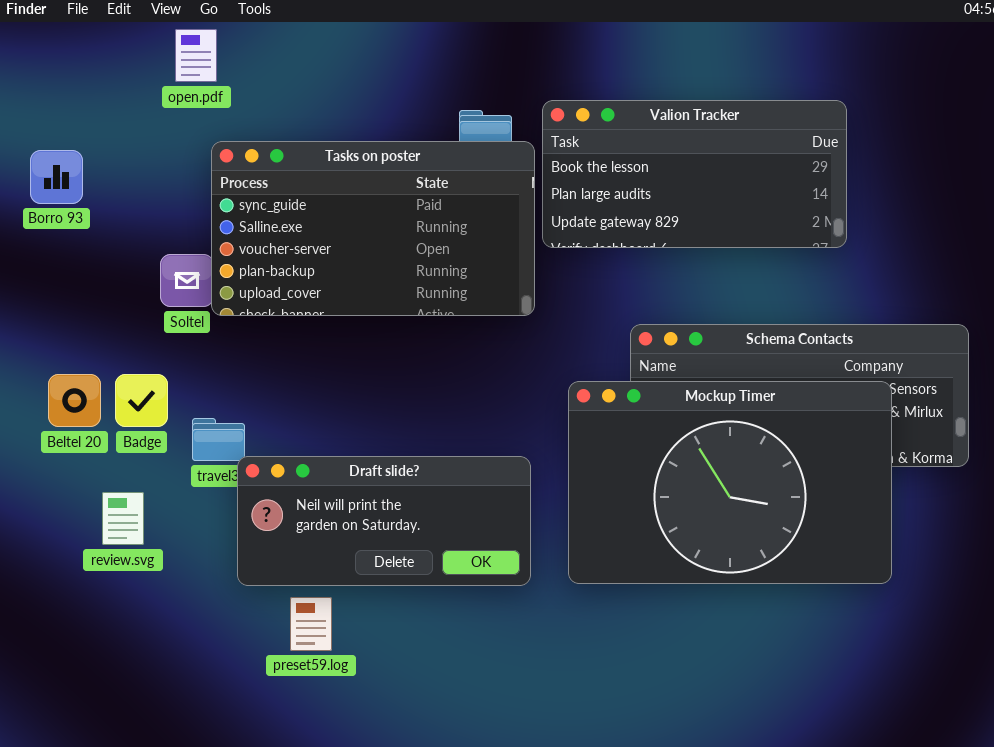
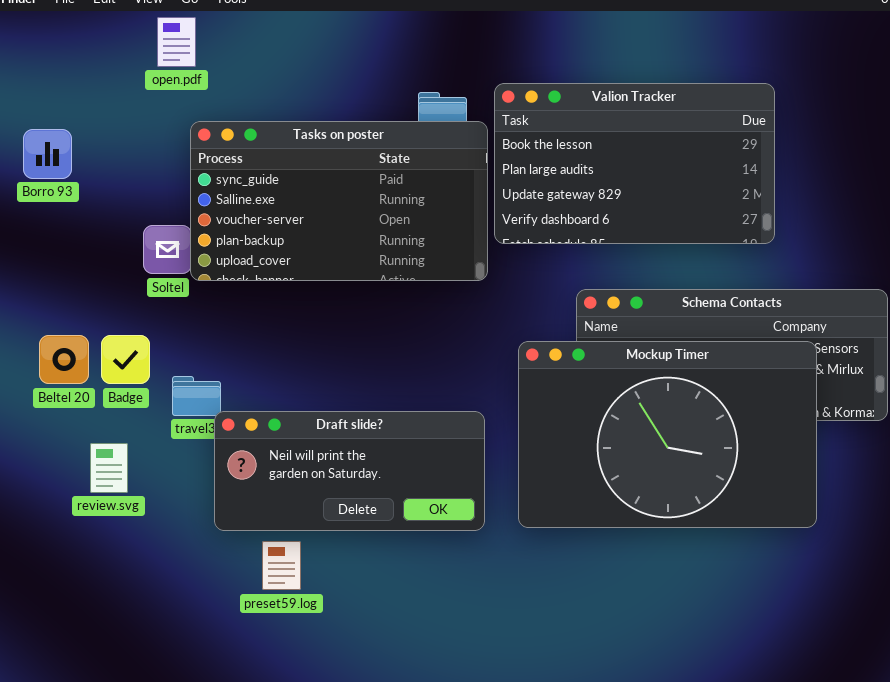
Valion Tracker: [542,100,847,248] -> [494,83,775,244], resized

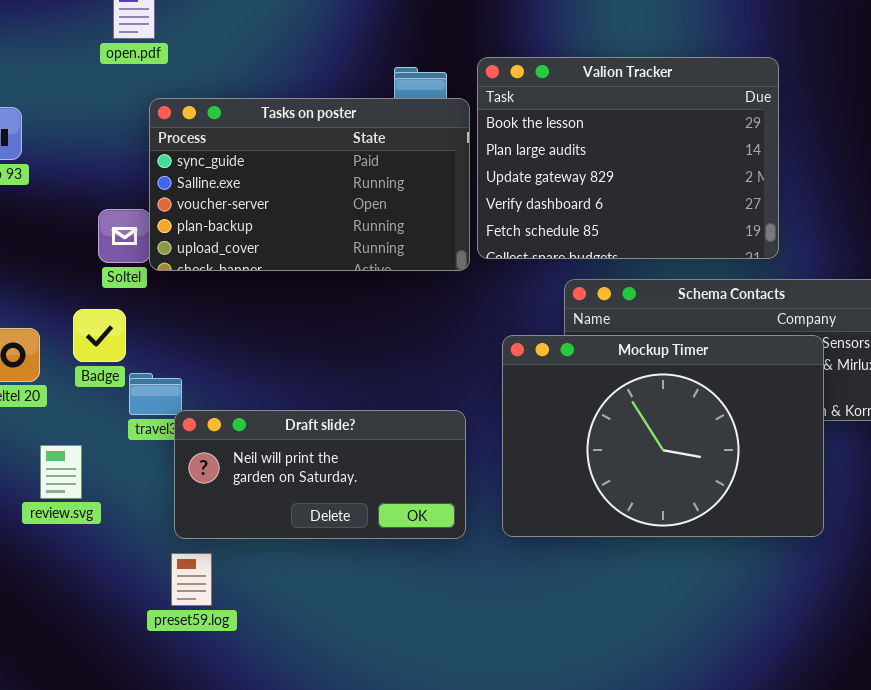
Valion Tracker: [494,83,775,244] -> [477,57,779,259], resized
Badge: [101,335,150,384] -> [73,309,126,362], moved
preset59.log: [262,541,301,590] -> [171,553,212,606], moved

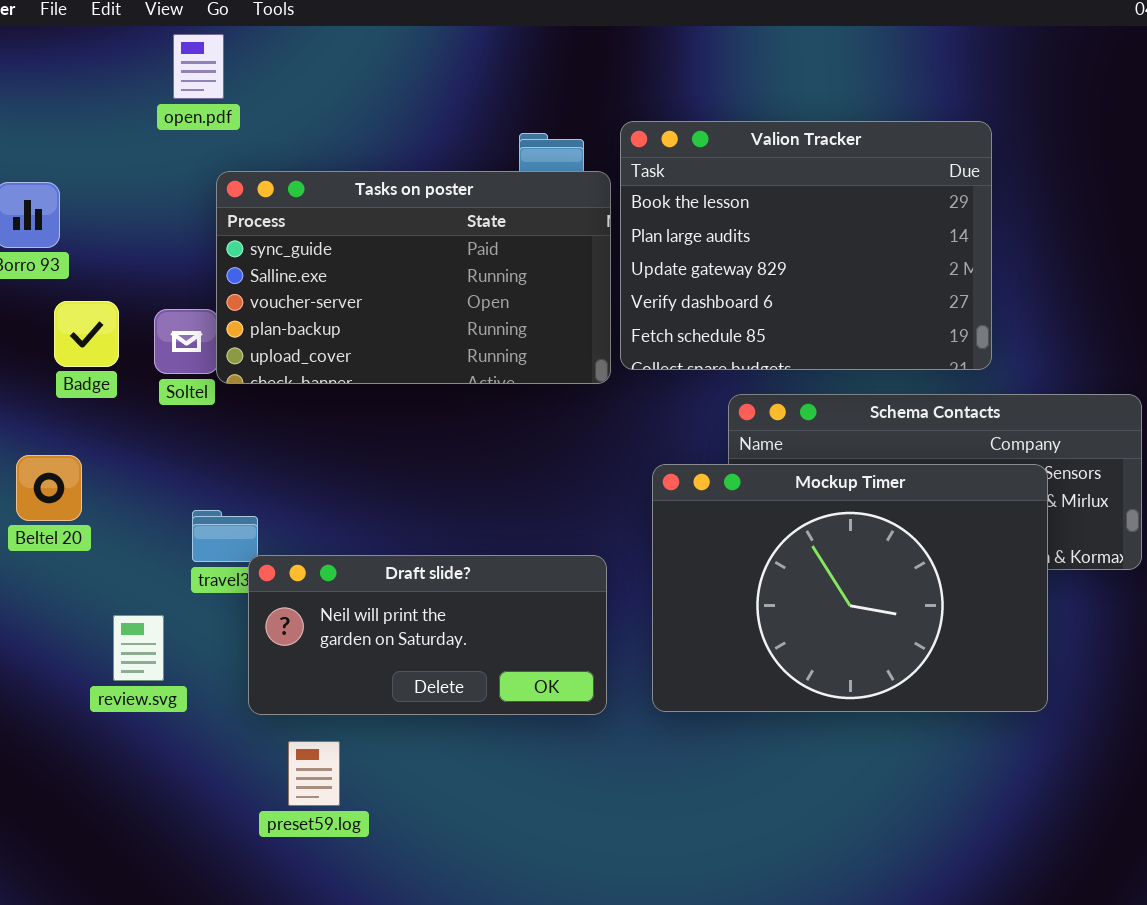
Badge: [73,309,126,362] -> [54,301,119,367], moved
review.svg: [40,445,82,499] -> [113,615,164,681], moved
preset59.log: [171,553,212,606] -> [288,741,340,806], moved

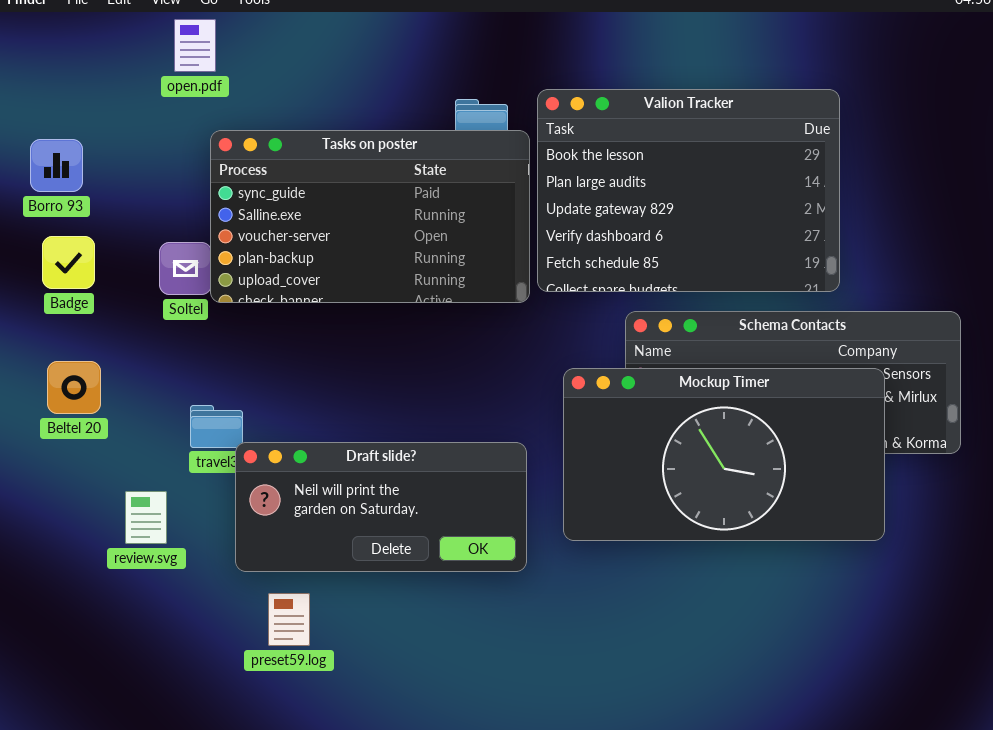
Badge: [54,301,119,367] -> [42,236,95,289], moved
Mockup Timer: [652,464,1048,712] -> [563,368,885,541], resized

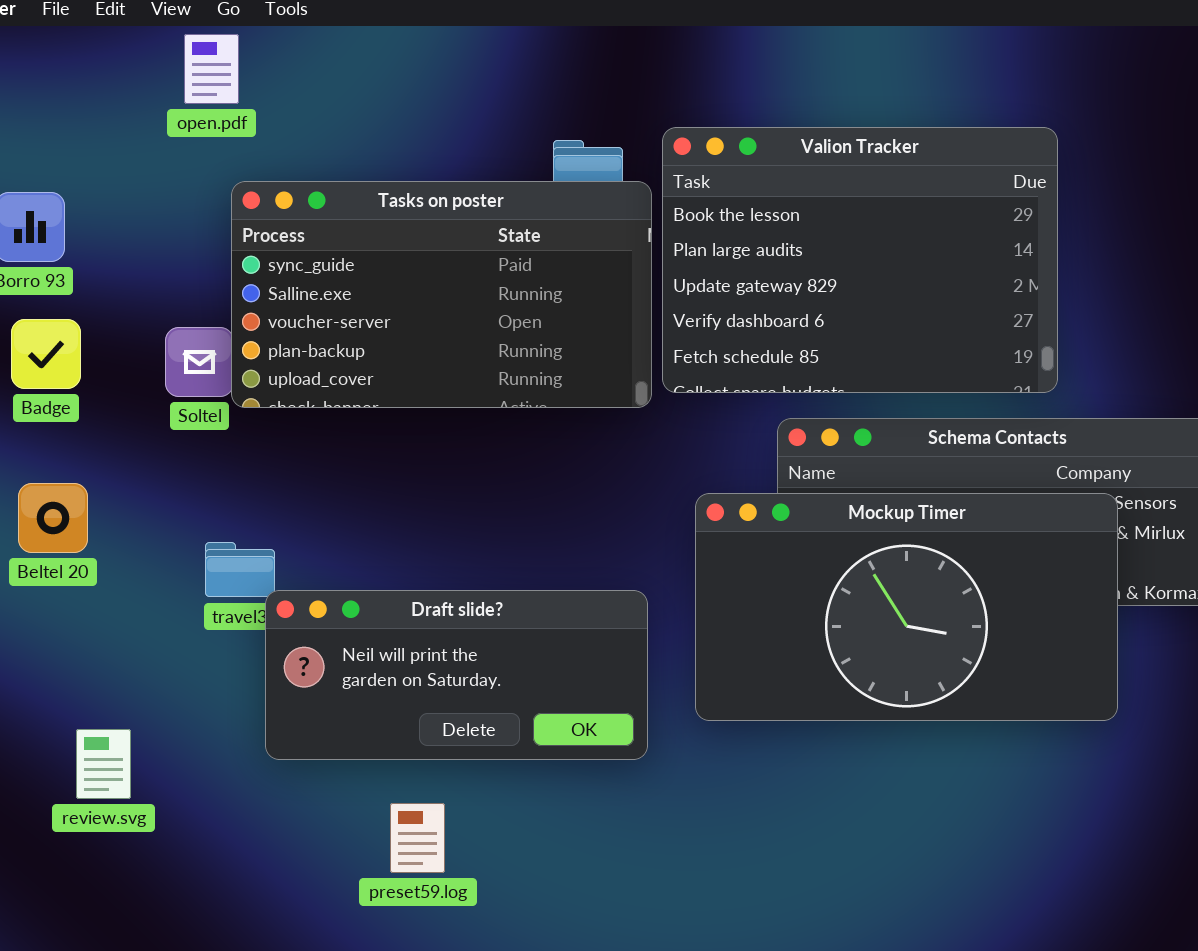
review.svg: [125,491,167,544] -> [76,729,131,799], moved
preset59.log: [268,593,310,646] -> [390,803,445,873], moved

